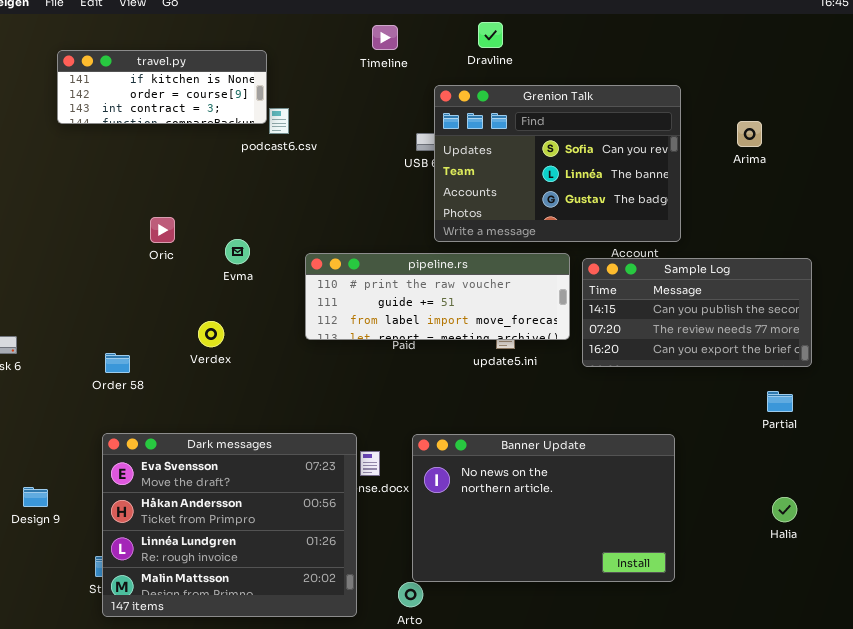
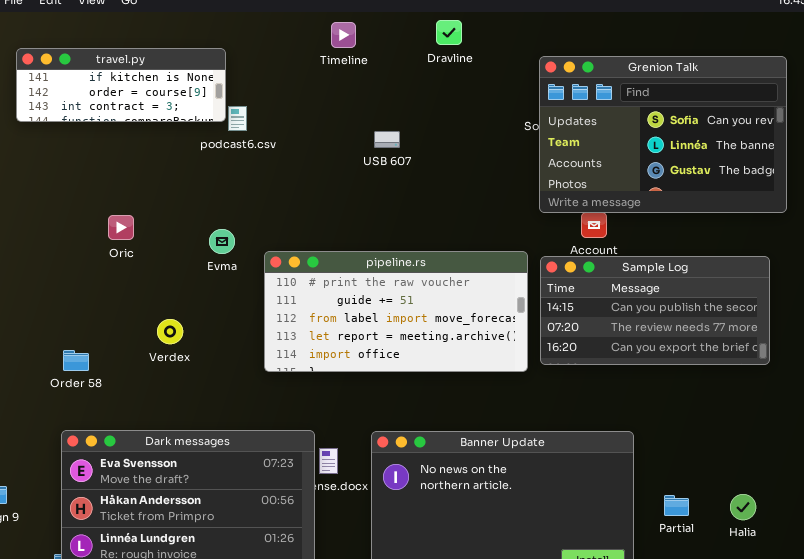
Grenion Talk: [434,85,681,242] -> [539,56,787,213], moved
Evma: [225,239,250,264] -> [209,229,235,254], moved
pipeline.rs: [305,253,570,340] -> [264,251,528,372], resized
Partial: [767,391,793,412] -> [664,495,689,516], moved

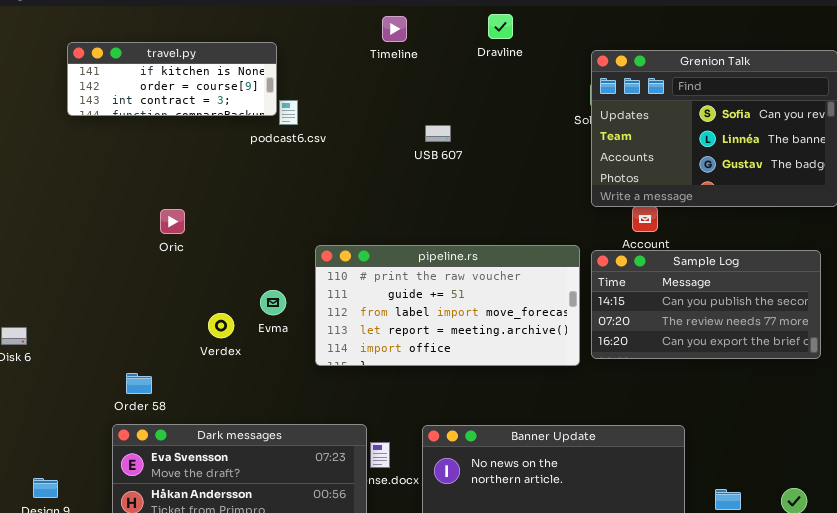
Evma: [209,229,235,254] -> [260,290,286,315], moved
Order 58: [63,350,89,371] -> [126,373,152,394], moved

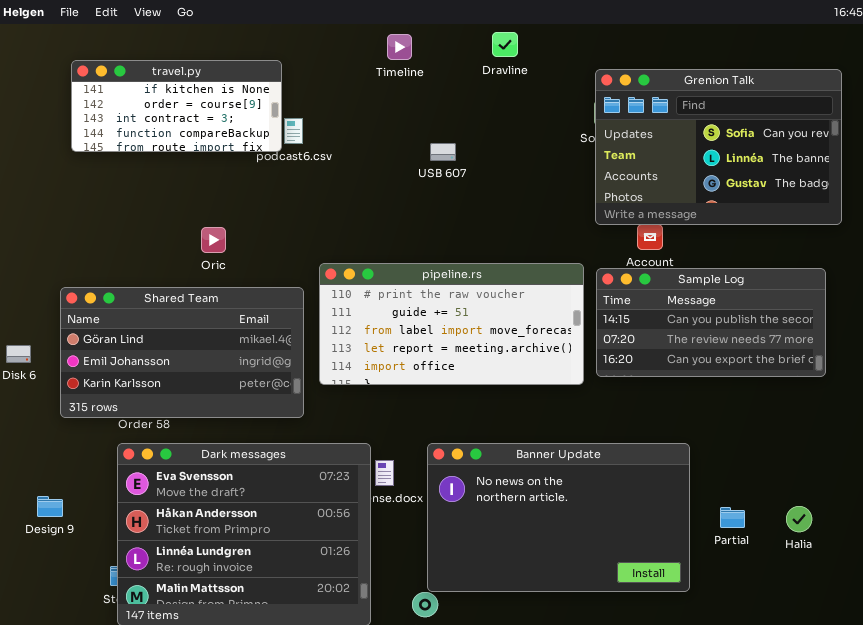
travel.py: [67,42,277,116] -> [71,60,282,152], resized
Oric: [160,209,185,234] -> [201,227,226,253], moved
Shared Team: none -> [60,287,304,418], opened

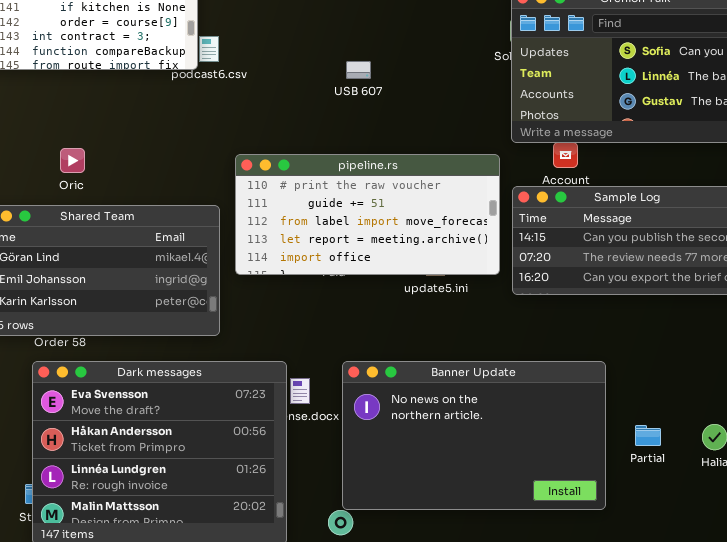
Oric: [201,227,226,253] -> [60,148,85,173], moved
pipeline.rs: [319,263,584,385] -> [235,154,500,275], moved

